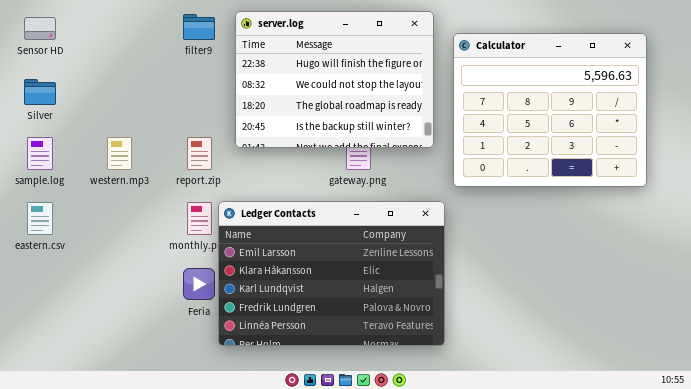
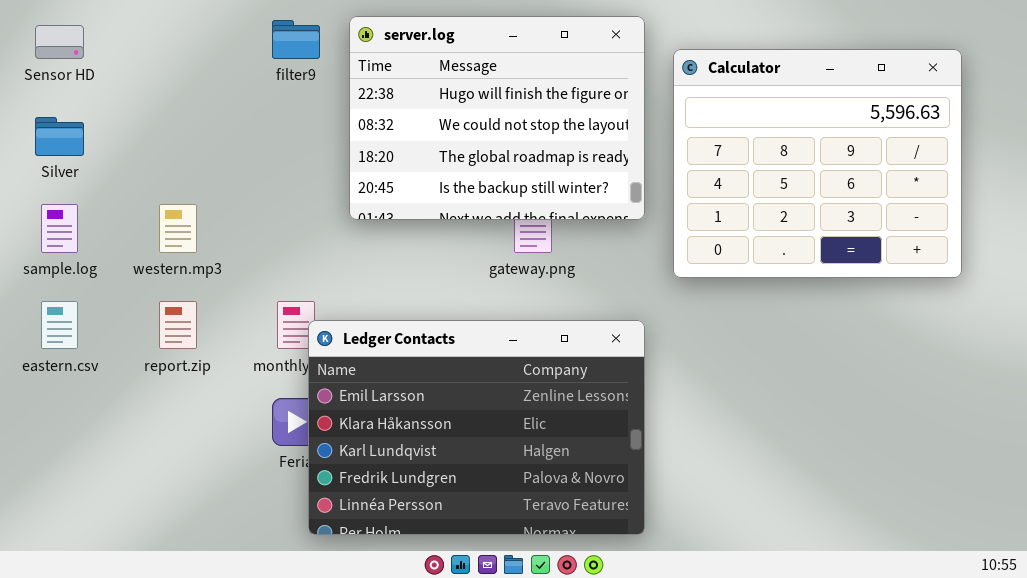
report.zip: [187,137,212,170] -> [159,301,197,349], moved
Ledger Contacts: [218,201,445,346] -> [308,320,645,535], moved

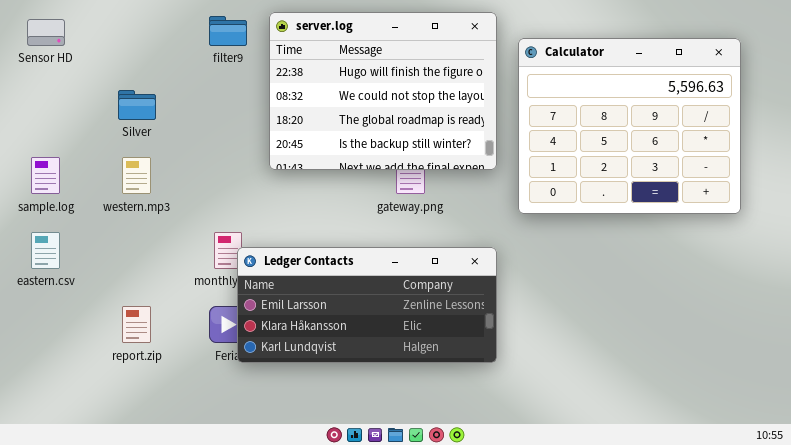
Silver: [35,117,84,156] -> [118,90,156,120], moved
report.zip: [159,301,197,349] -> [122,306,151,343], moved
Ledger Contacts: [308,320,645,535] -> [237,247,497,363], resized

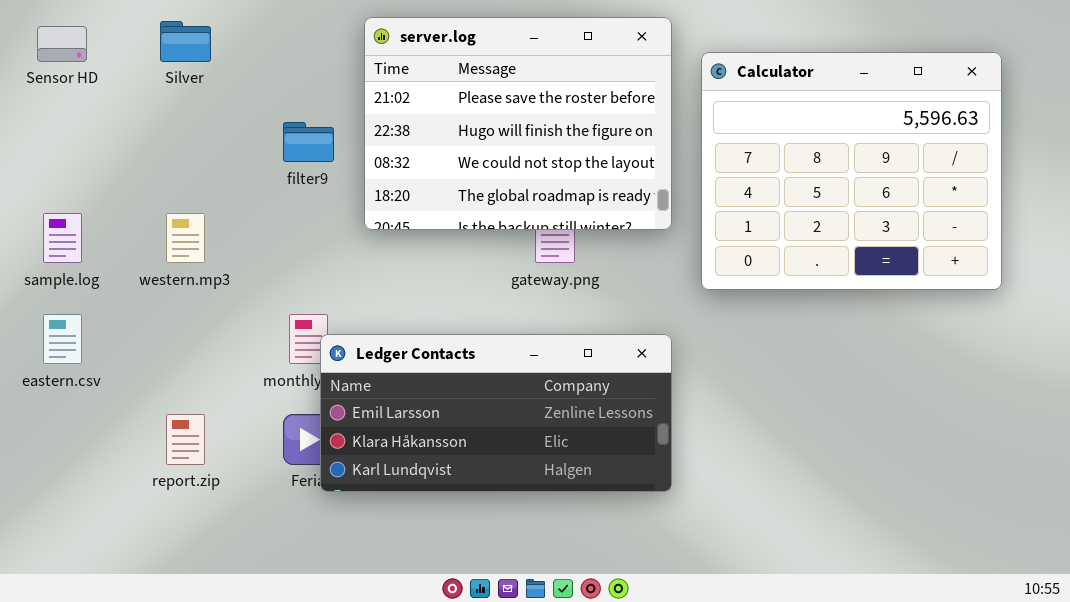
server.log: [269,12,497,170] -> [364,17,672,230], scrolled up 1 row
filter9: [209,16,247,46] -> [283,122,334,162], moved
Silver: [118,90,156,120] -> [160,21,211,62], moved

